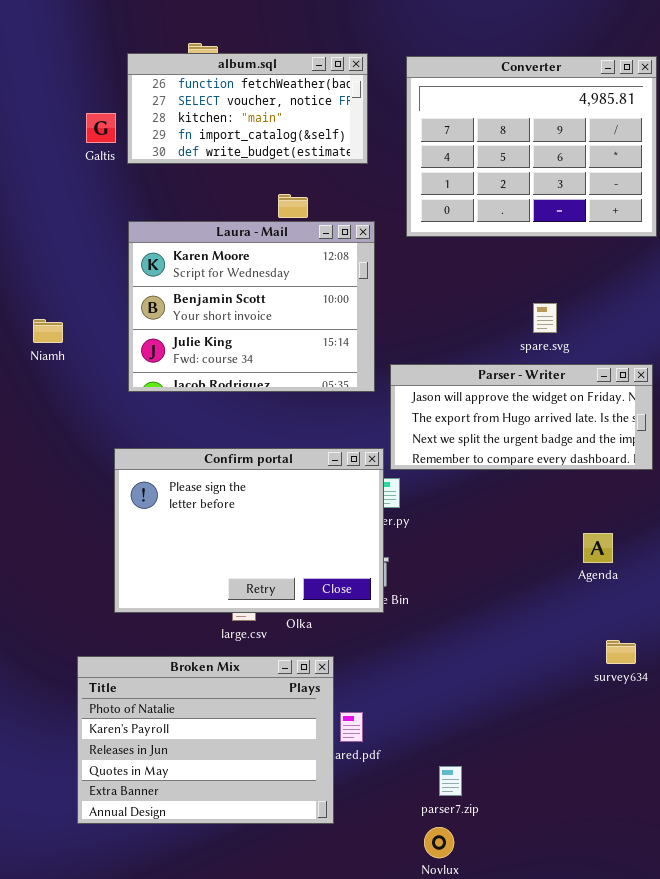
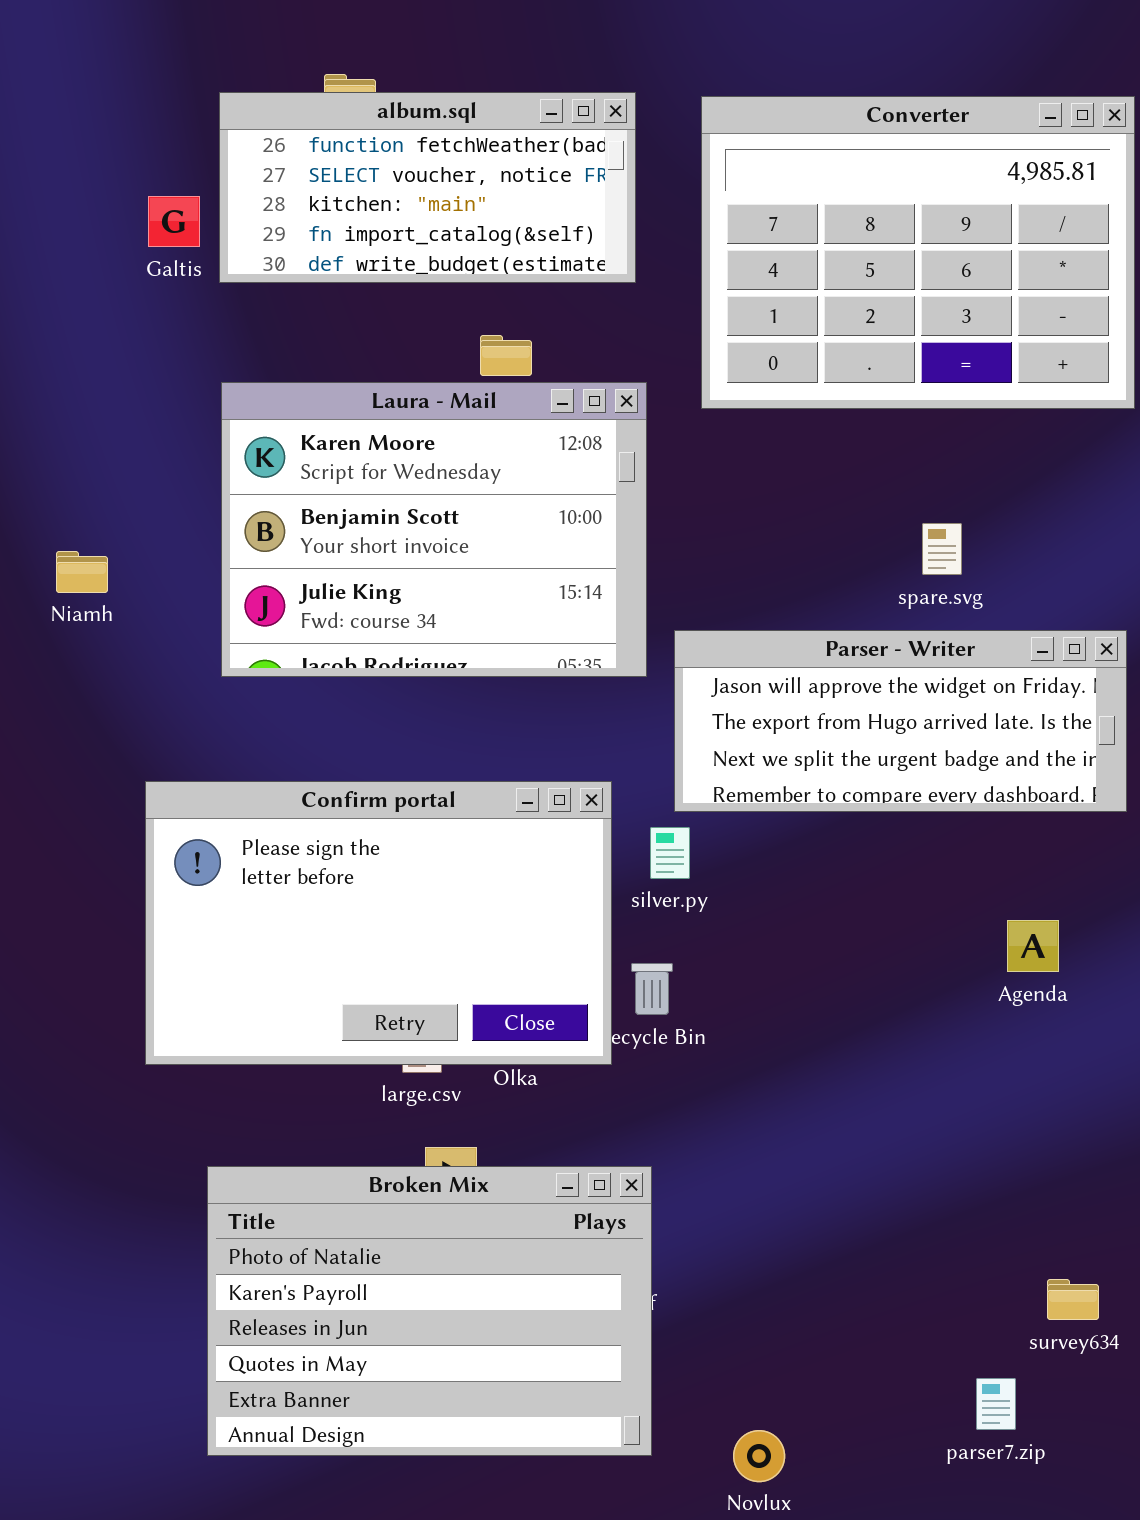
Confirm portal: [114,448,384,613] -> [145,781,612,1065], moved
survey634: [606,640,636,664] -> [1047,1279,1099,1320], moved
Broken Mix: [77,656,334,824] -> [207,1166,652,1456], moved
parser7.zip: [439,766,462,796] -> [976,1378,1016,1430], moved

